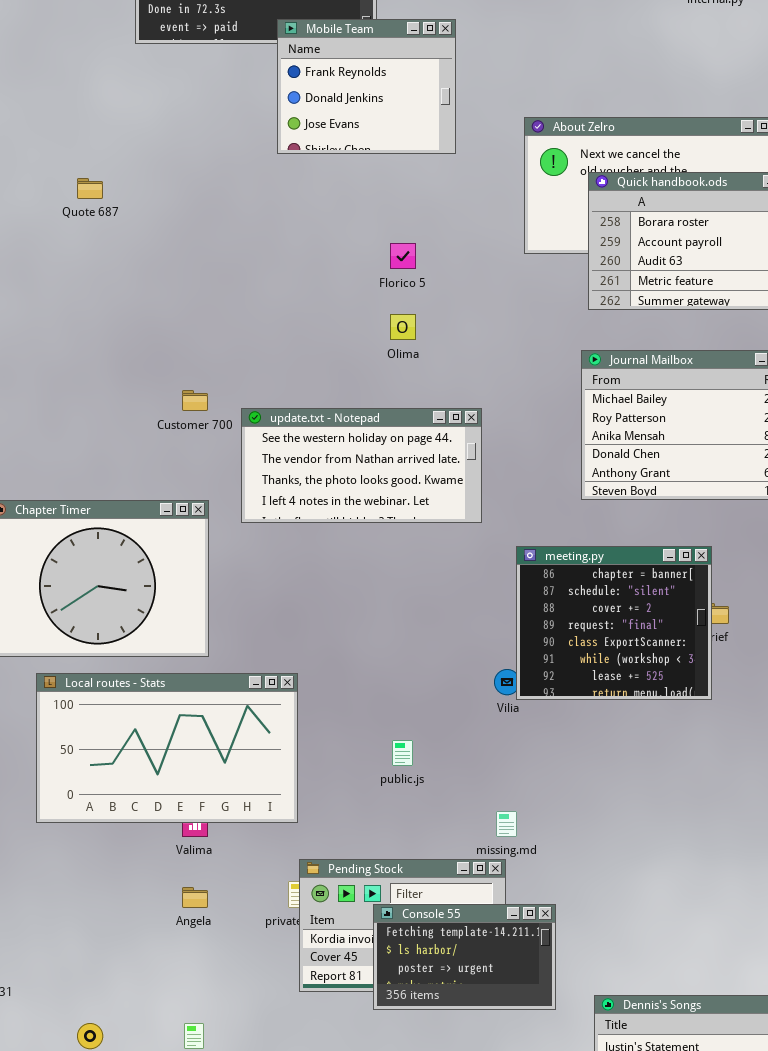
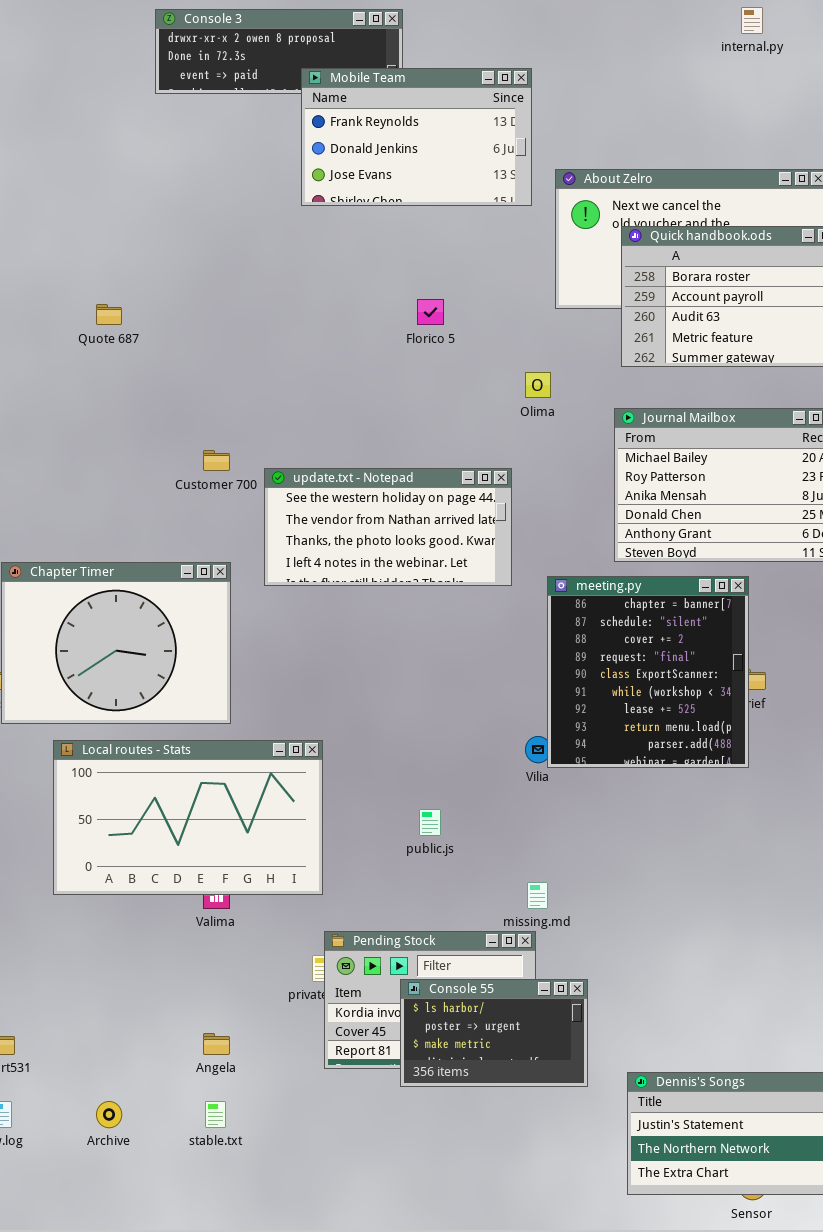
Mobile Team: [277,19,456,154] -> [301,68,532,206], resized
Quote 687: [77,178,103,199] -> [96,304,122,325], moved
Olima: [390,314,416,340] -> [525,372,551,398], moved
meeting.py: [516,546,712,700] -> [547,576,749,768], resized
Angela: [182,887,208,908] -> [203,1033,230,1055], moved
Console 55: [373,904,556,1010] -> [400,979,588,1087], scrolled down 1 row

